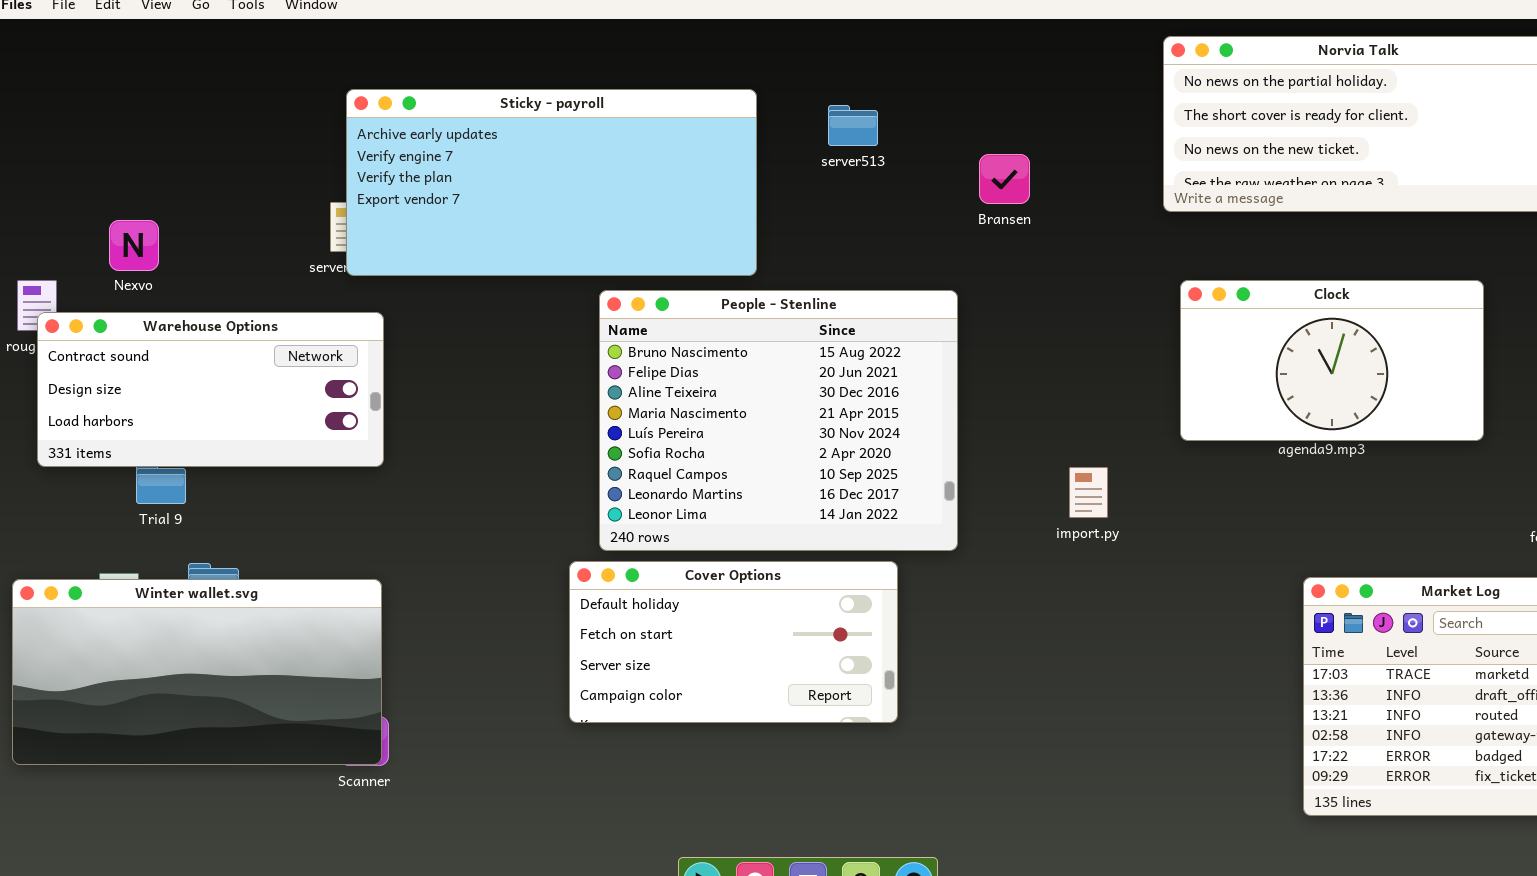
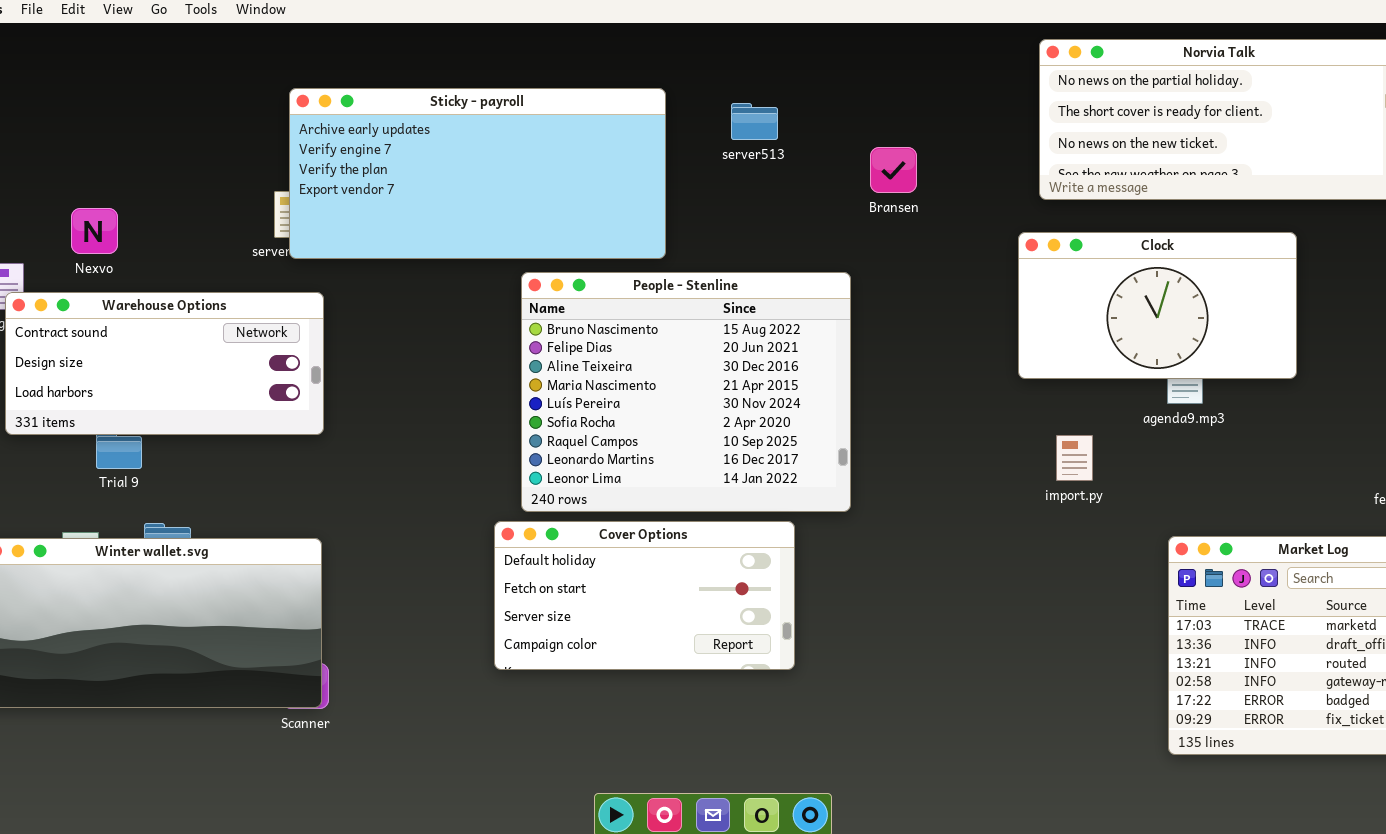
Clock: [1180,280,1484,441] -> [1018,232,1297,379], moved
import.py: [1069,467,1108,518] -> [1056,435,1093,481], moved

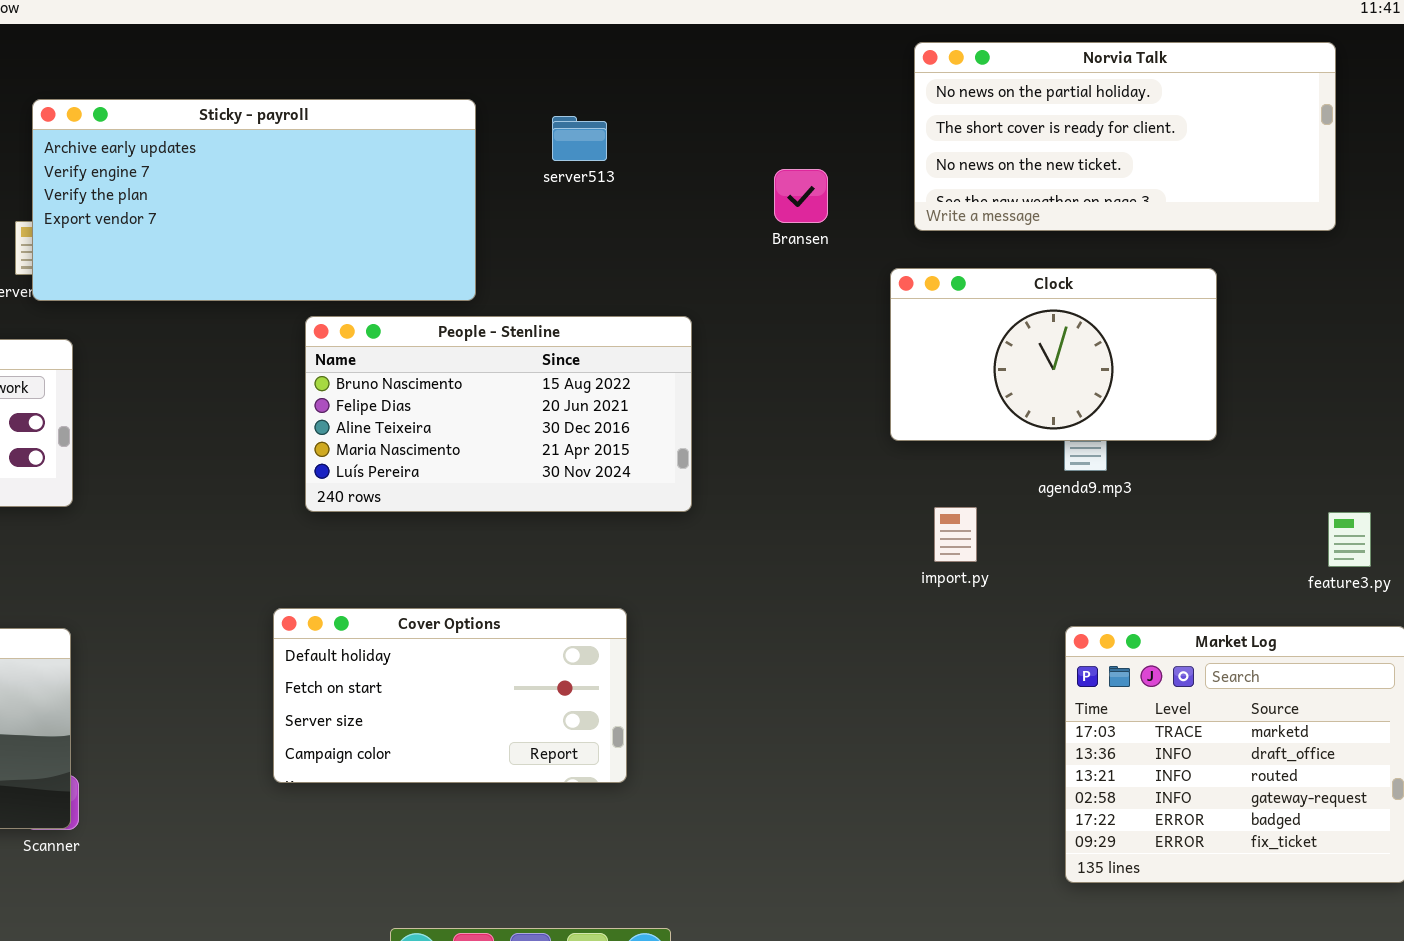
Bransen: [870,147,917,193] -> [774,169,828,223], moved
People - Stenline: [521,272,851,512] -> [305,316,692,512], resized

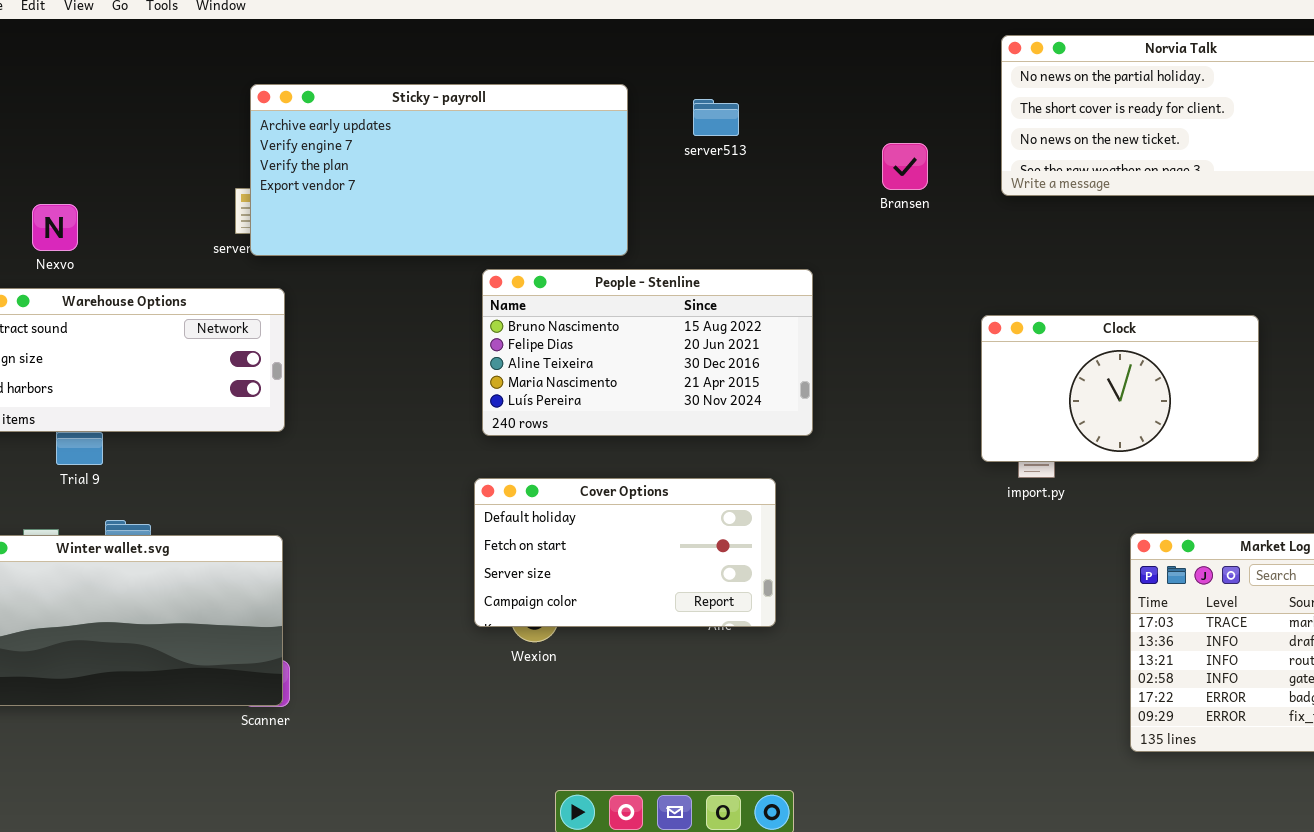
Clock: [890,268,1217,441] -> [981,315,1259,462], moved
Cover Options: [273,608,627,783] -> [474,478,776,627], moved

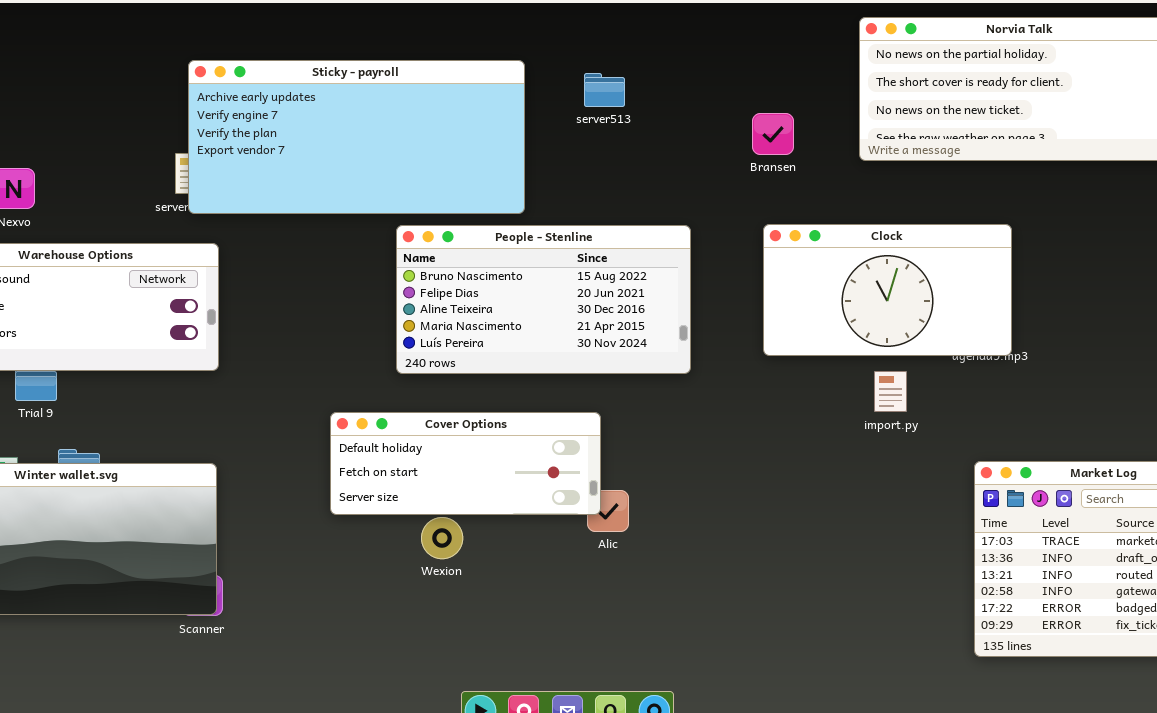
Clock: [981,315,1259,462] -> [763,224,1012,356], moved
Cover Options: [474,478,776,627] -> [330,412,601,515], moved, resized

